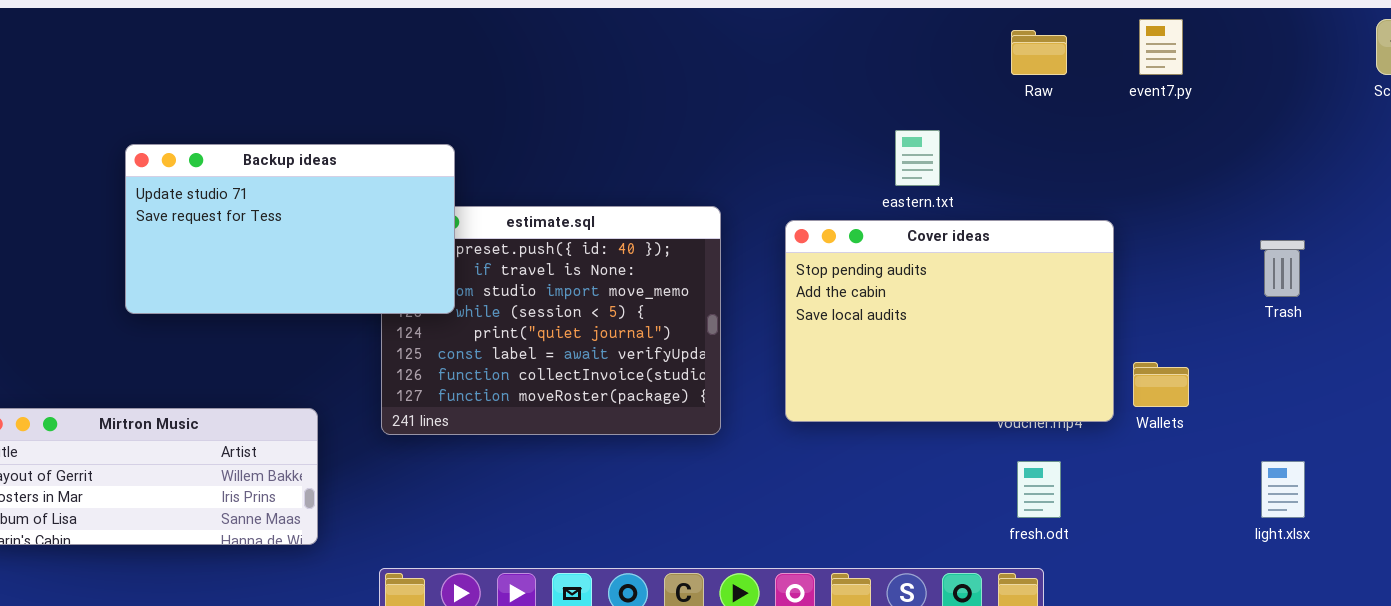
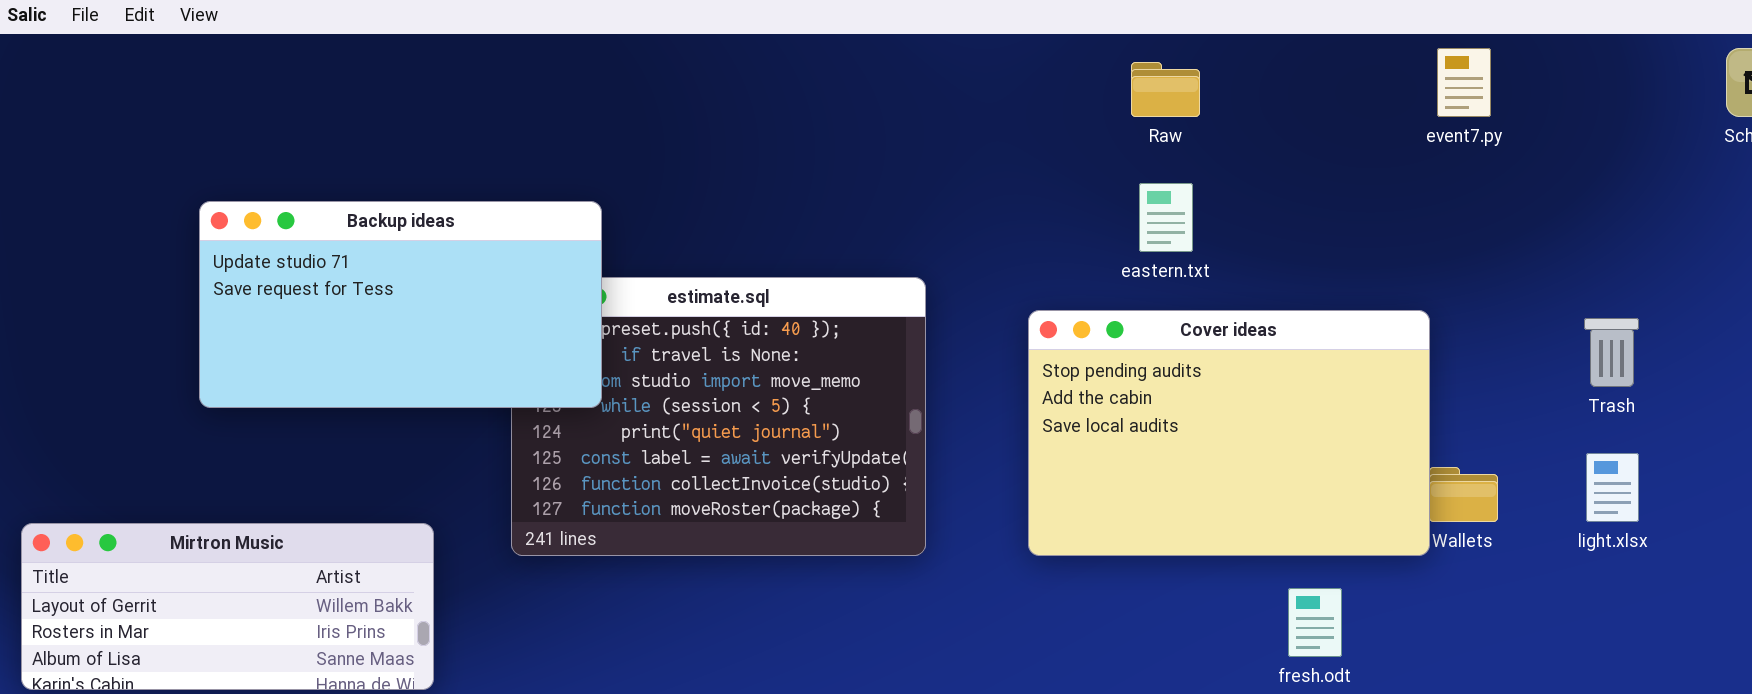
Raw: [1011,30,1067,75] -> [1131,62,1200,117], moved
Cover ideas: [785,220,1114,422] -> [1028,310,1430,556], moved
light.xlsx: [1261,461,1305,518] -> [1586,453,1639,522], moved

